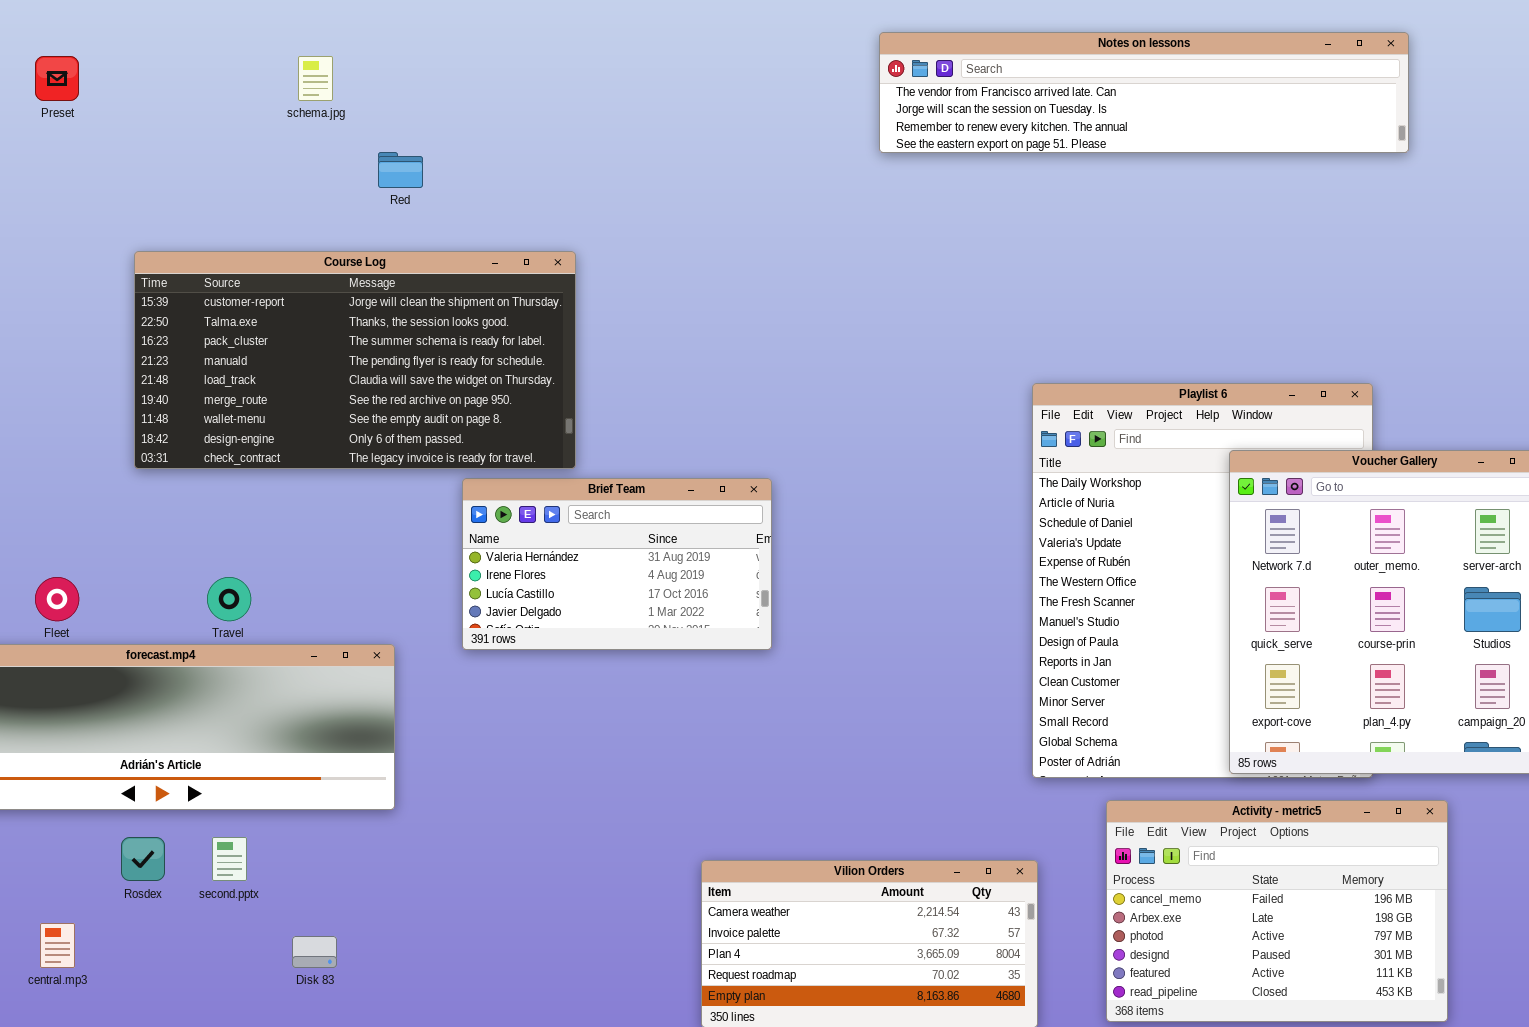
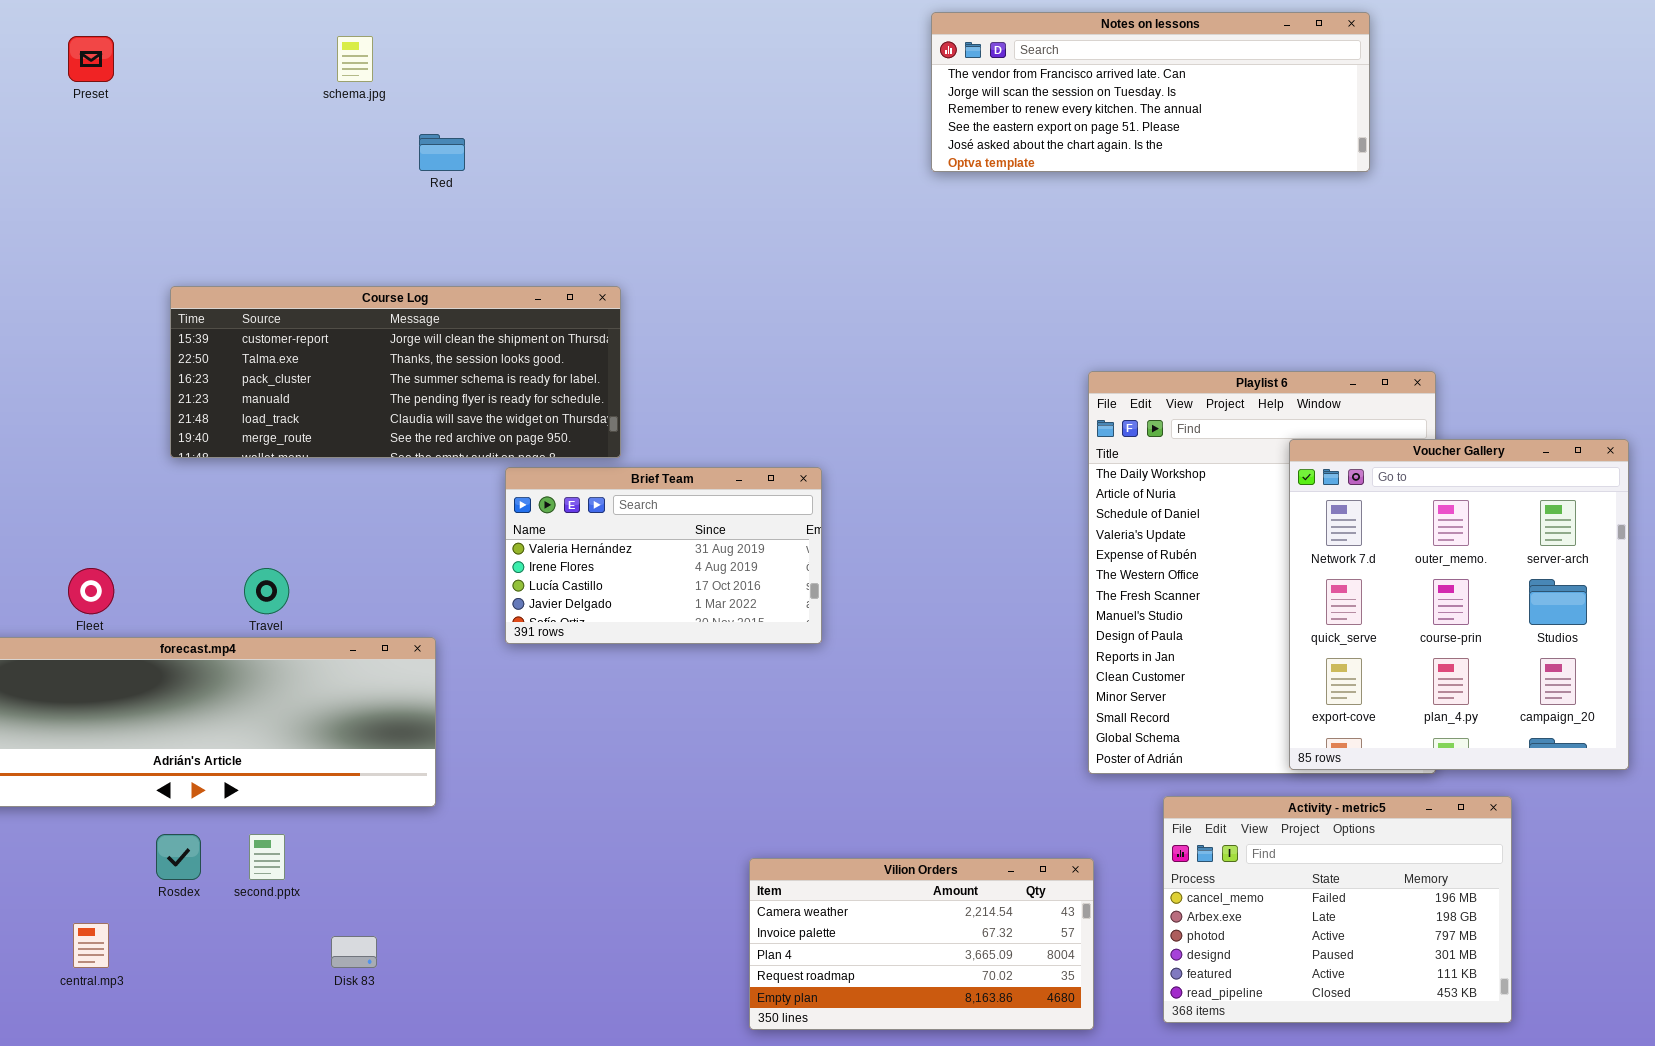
Notes on lessons: [879,32,1409,153] -> [931,12,1370,172], resized
Course Log: [134,251,576,469] -> [170,286,621,458], resized

